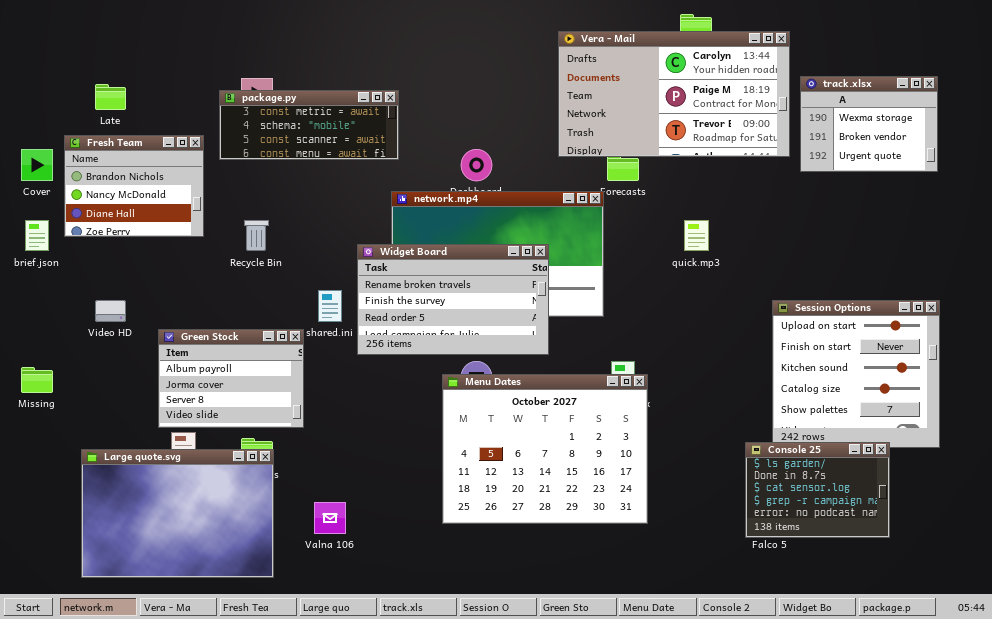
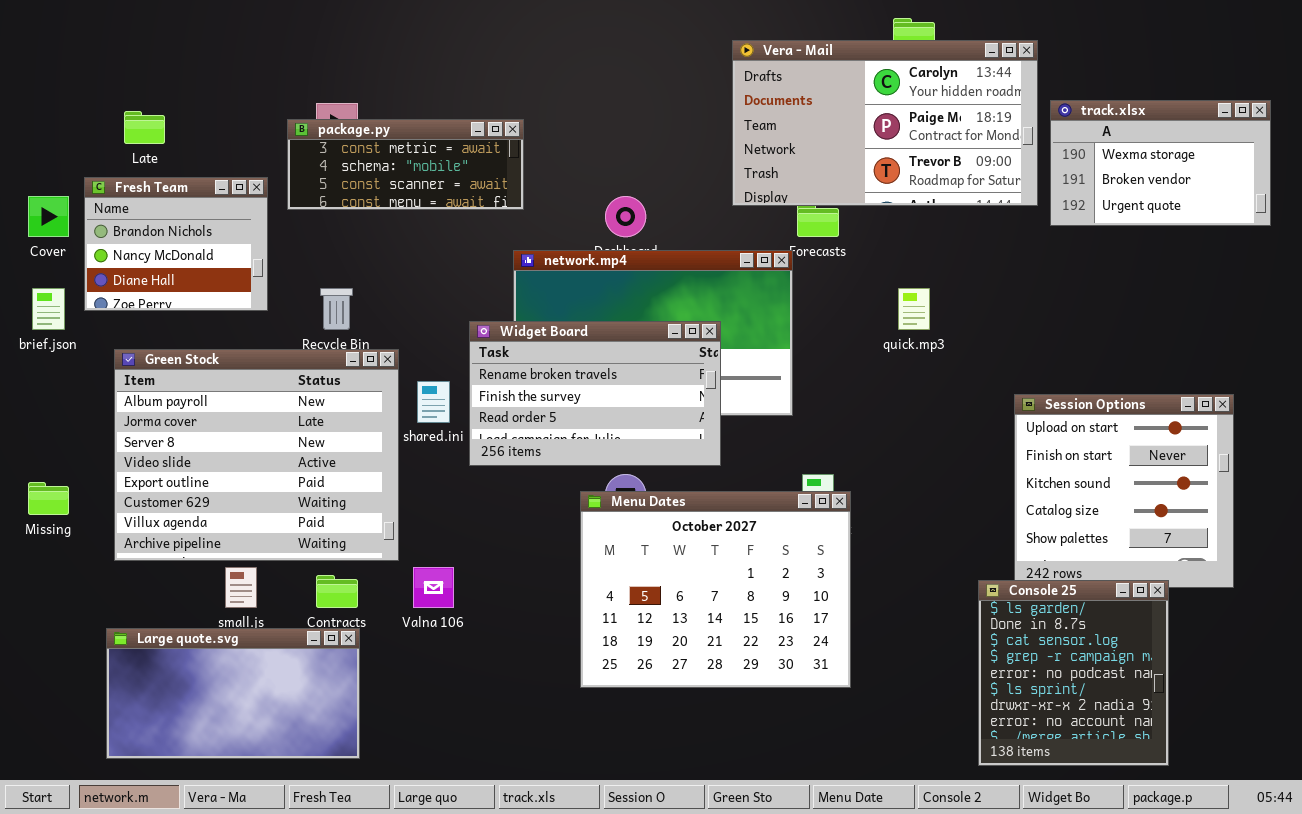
track.xlsx: [800,76,938,172] -> [1050,100,1271,226], resized
Green Stock: [158,329,304,428] -> [114,349,399,561], resized
Console 25: [745,442,890,538] -> [978,580,1169,766], resized
Large quote.svg: [81,449,274,578] -> [106,628,360,759], resized
Valna 106: [314,502,346,534] -> [413,567,454,608], moved

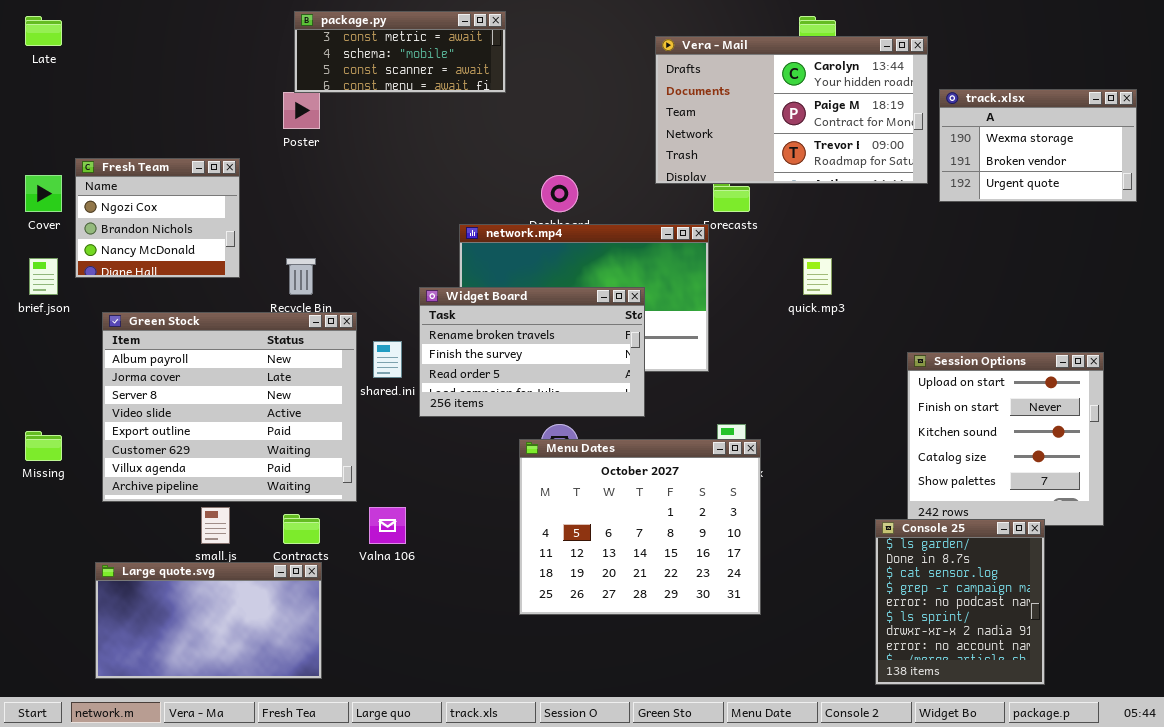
Late: [124,111,165,144] -> [25,16,62,46], moved
package.py: [287,119,524,210] -> [294,11,506,93], moved
Fresh Team: [84,177,268,311] -> [75,158,240,278], scrolled up 1 row

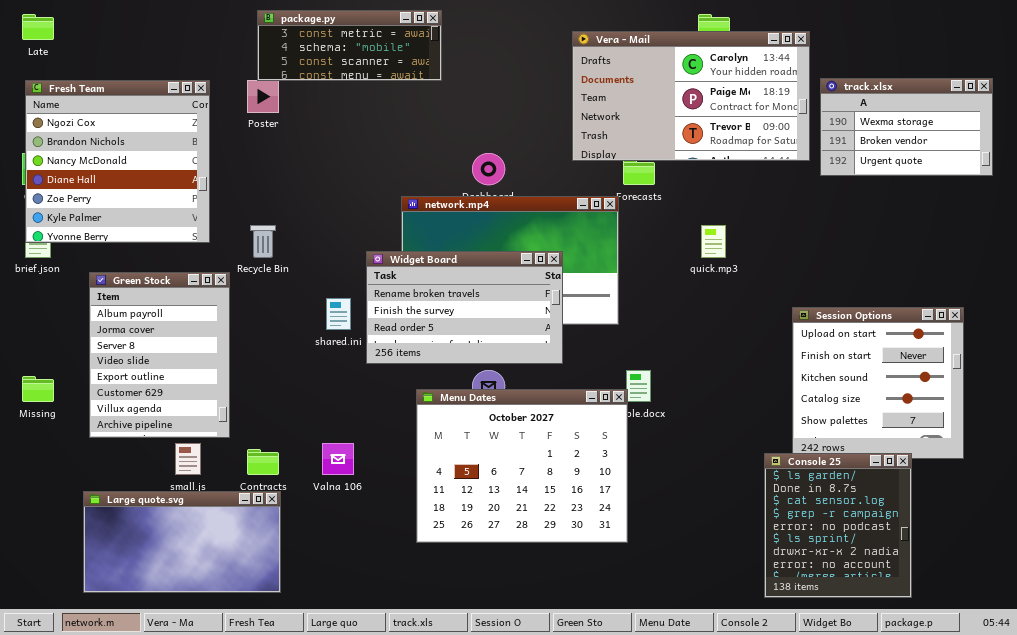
Fresh Team: [75,158,240,278] -> [25,80,210,243], resized
Green Stock: [102,312,357,502] -> [89,272,230,438], resized
Menu Dates: [519,439,761,615] -> [416,389,628,543], moved

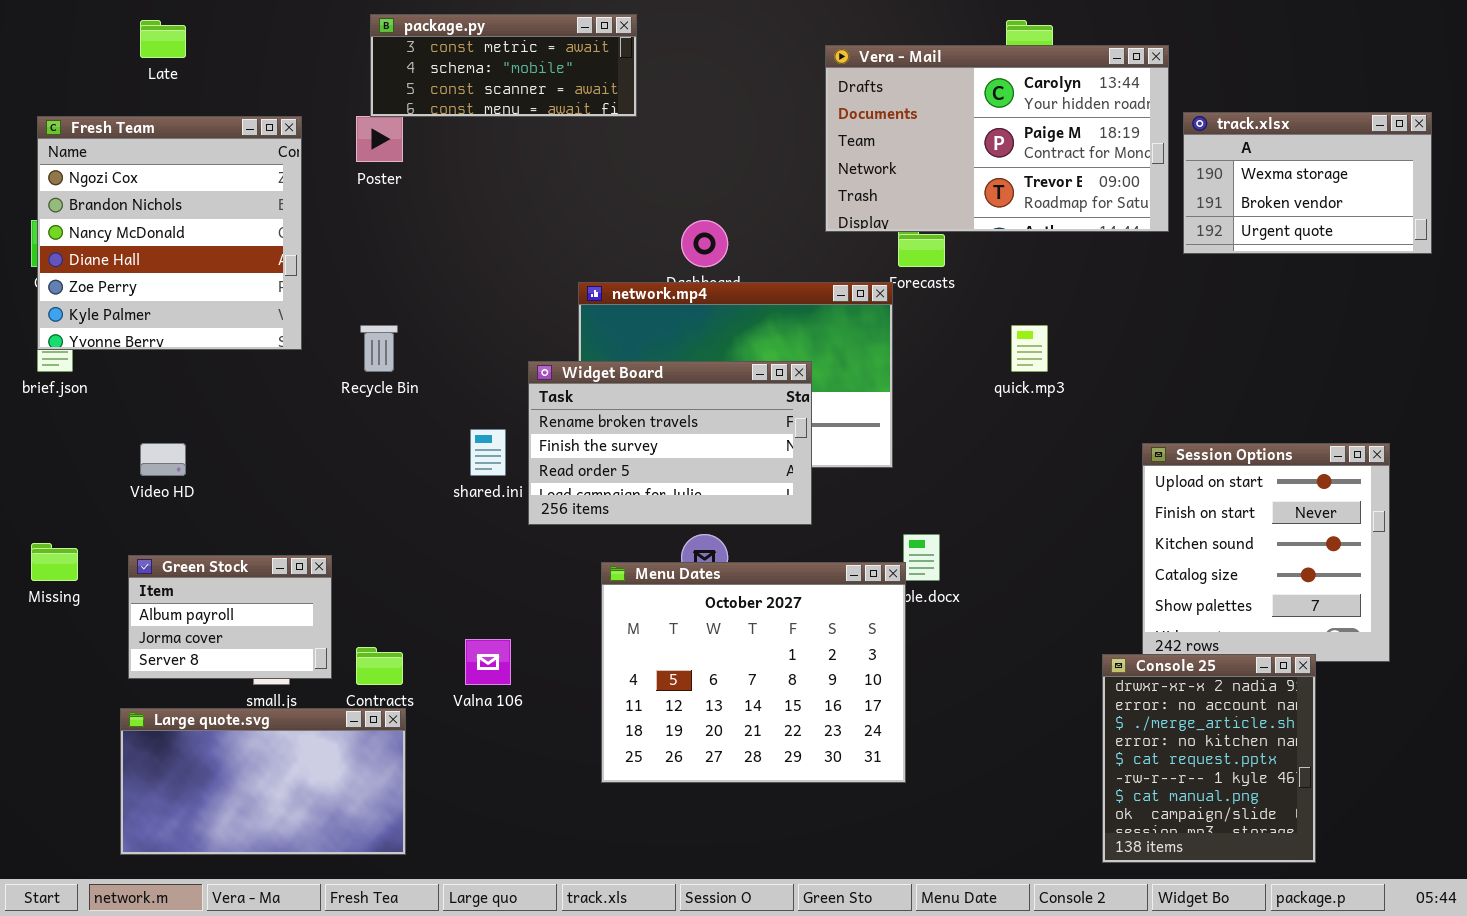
Late: [22,14,54,40] -> [140,20,186,58], moved
Green Stock: [89,272,230,438] -> [128,555,332,679], moved, resized
Console 25: [764,453,912,598] -> [1102,654,1316,863], scrolled down 6 rows

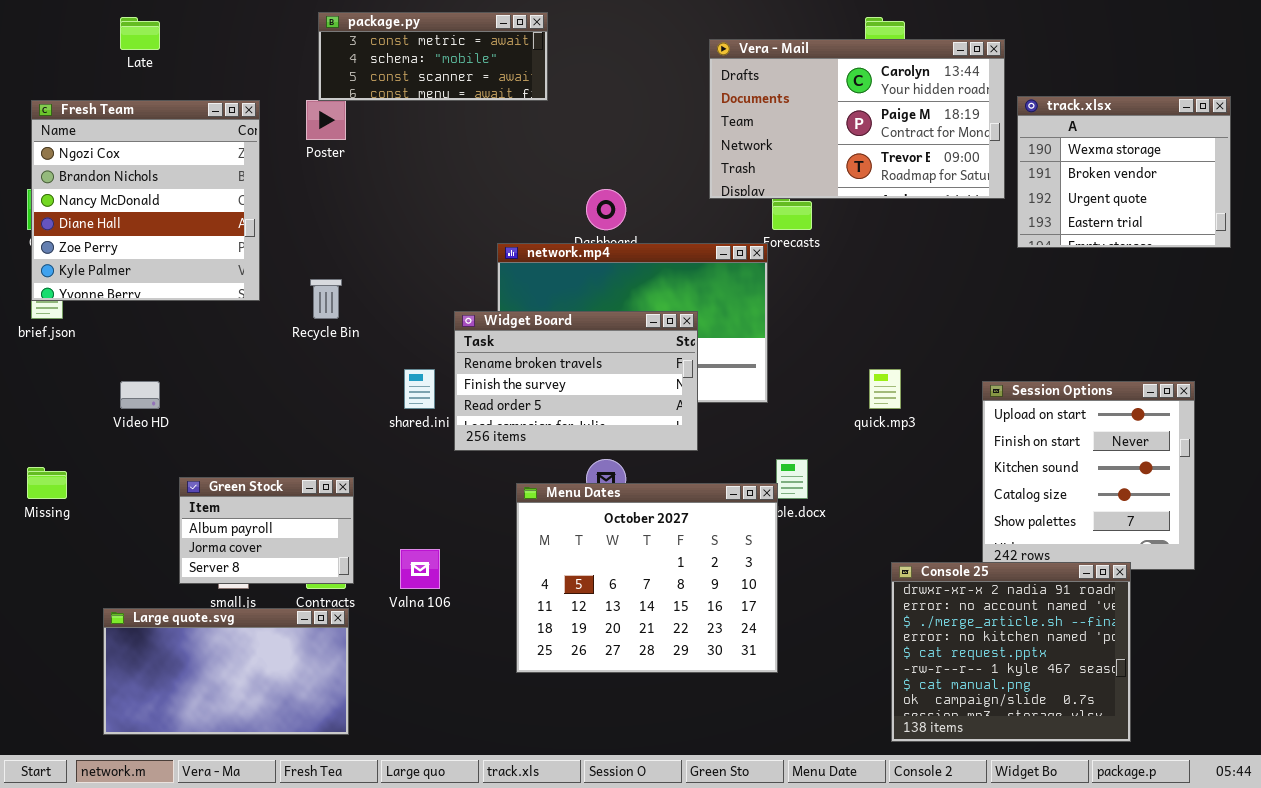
track.xlsx: [1183,112,1432,254] -> [1017,96,1231,248], resized
quick.mp3: [1011,325,1048,372] -> [869,369,901,409], moved
Green Stock: [128,555,332,679] -> [179,477,354,584], moved
Console 25: [1102,654,1316,863] -> [891,562,1131,742], resized

